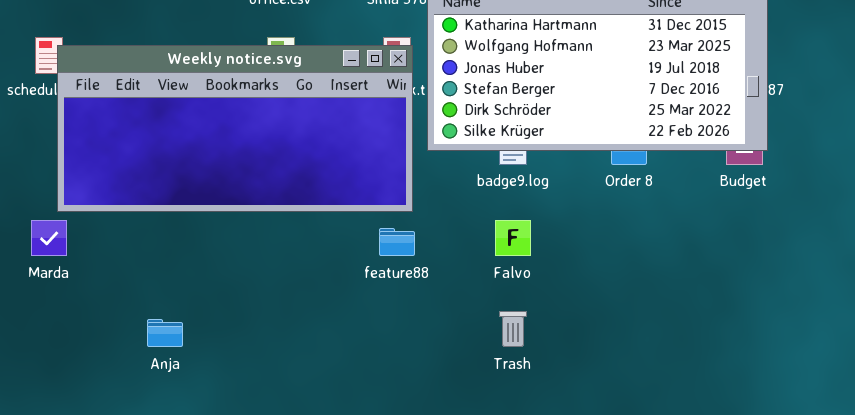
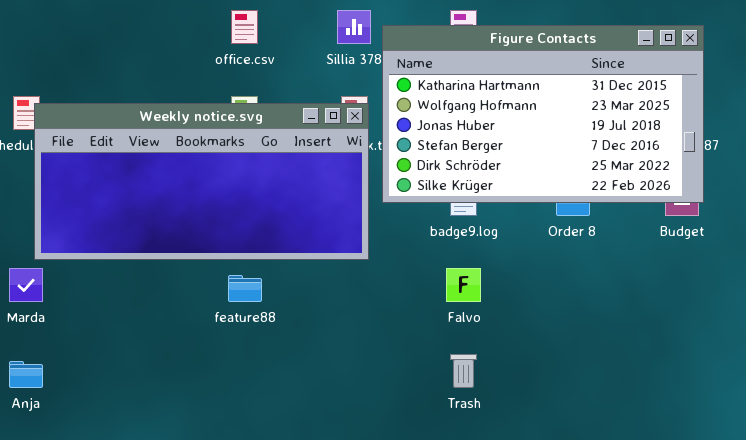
feature88: [379,228,415,256] -> [228,275,262,302], moved
Anja: [147,319,183,347] -> [9,361,43,388], moved

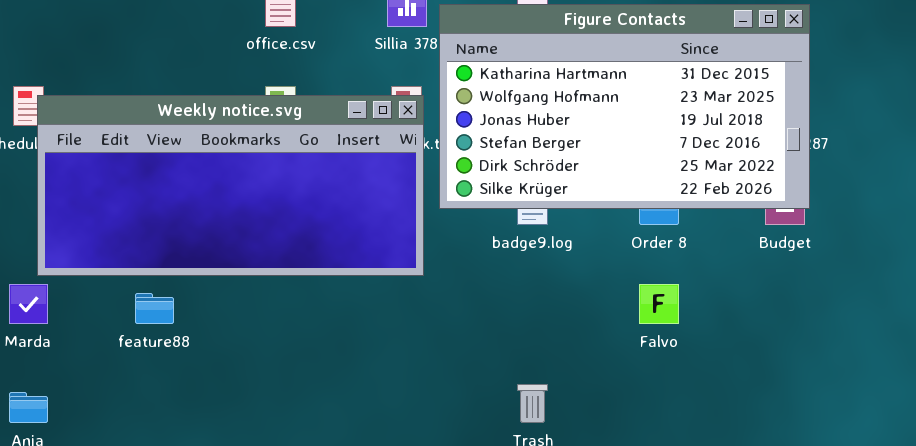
Falvo: [446,268,481,302] -> [639,284,679,324], moved
feature88: [228,275,262,302] -> [135,293,174,324], moved

